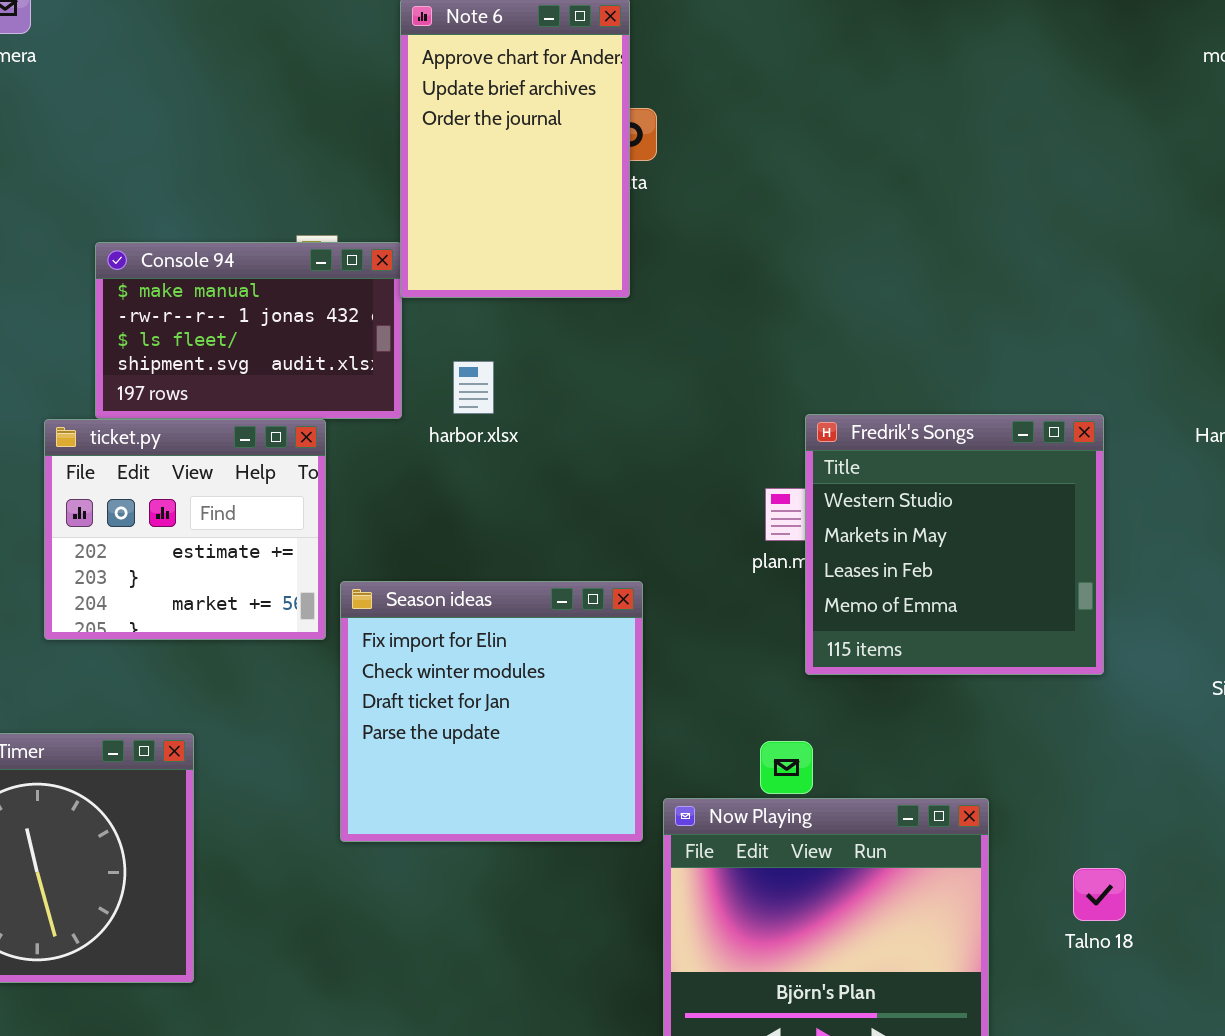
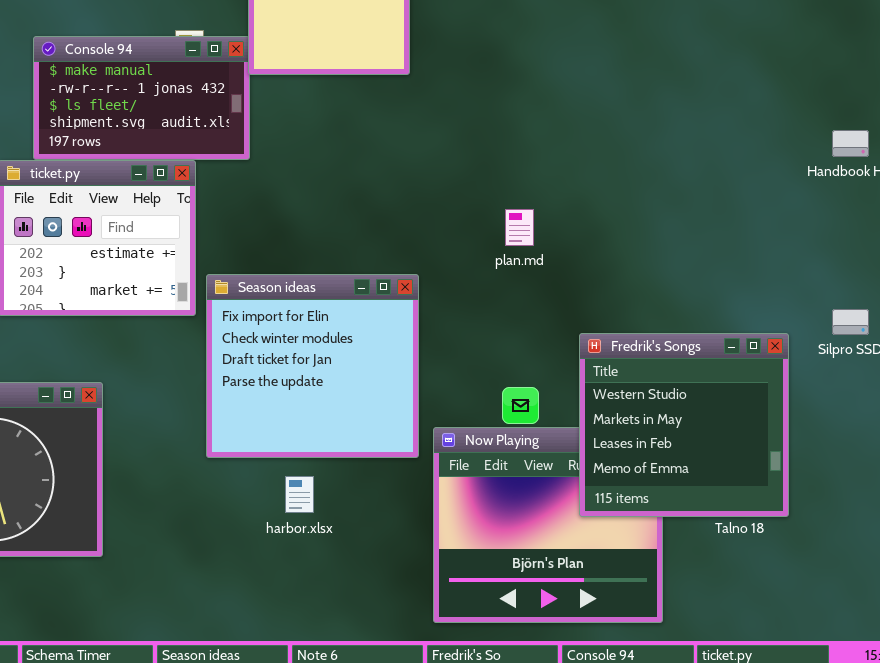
harbor.xlsx: [453,361,494,414] -> [285,476,314,513], moved
Fredrik's Songs: [805,414,1104,675] -> [579,333,789,517], moved

